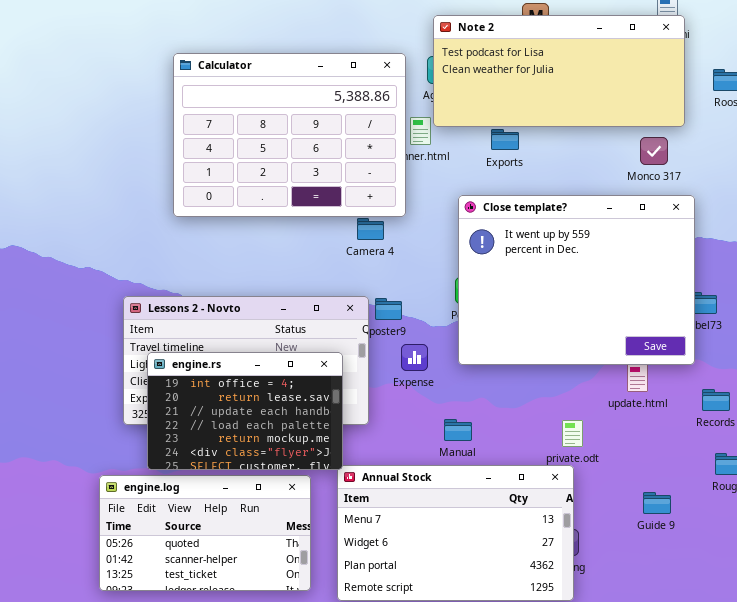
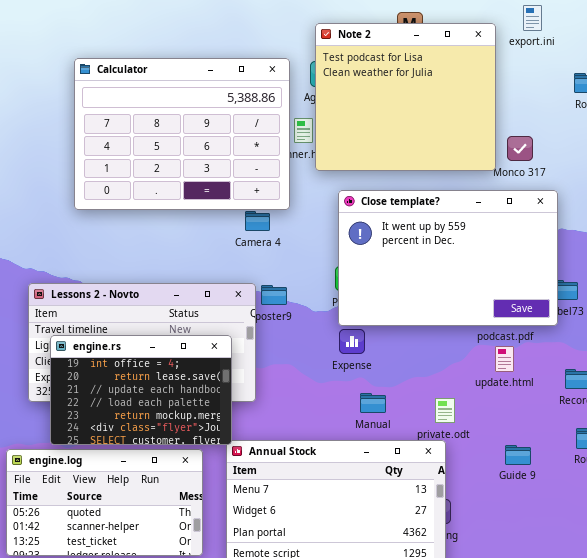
Note 2: [433,15,685,127] -> [315,23,496,171], resized
Close template?: [458,195,695,365] -> [338,190,558,326], resized
Expense: [401,344,428,371] -> [339,329,365,354], moved
Manual: [444,419,472,441] -> [360,393,386,413], moved
Guide 9: [643,492,671,514] -> [505,445,531,465], moved

